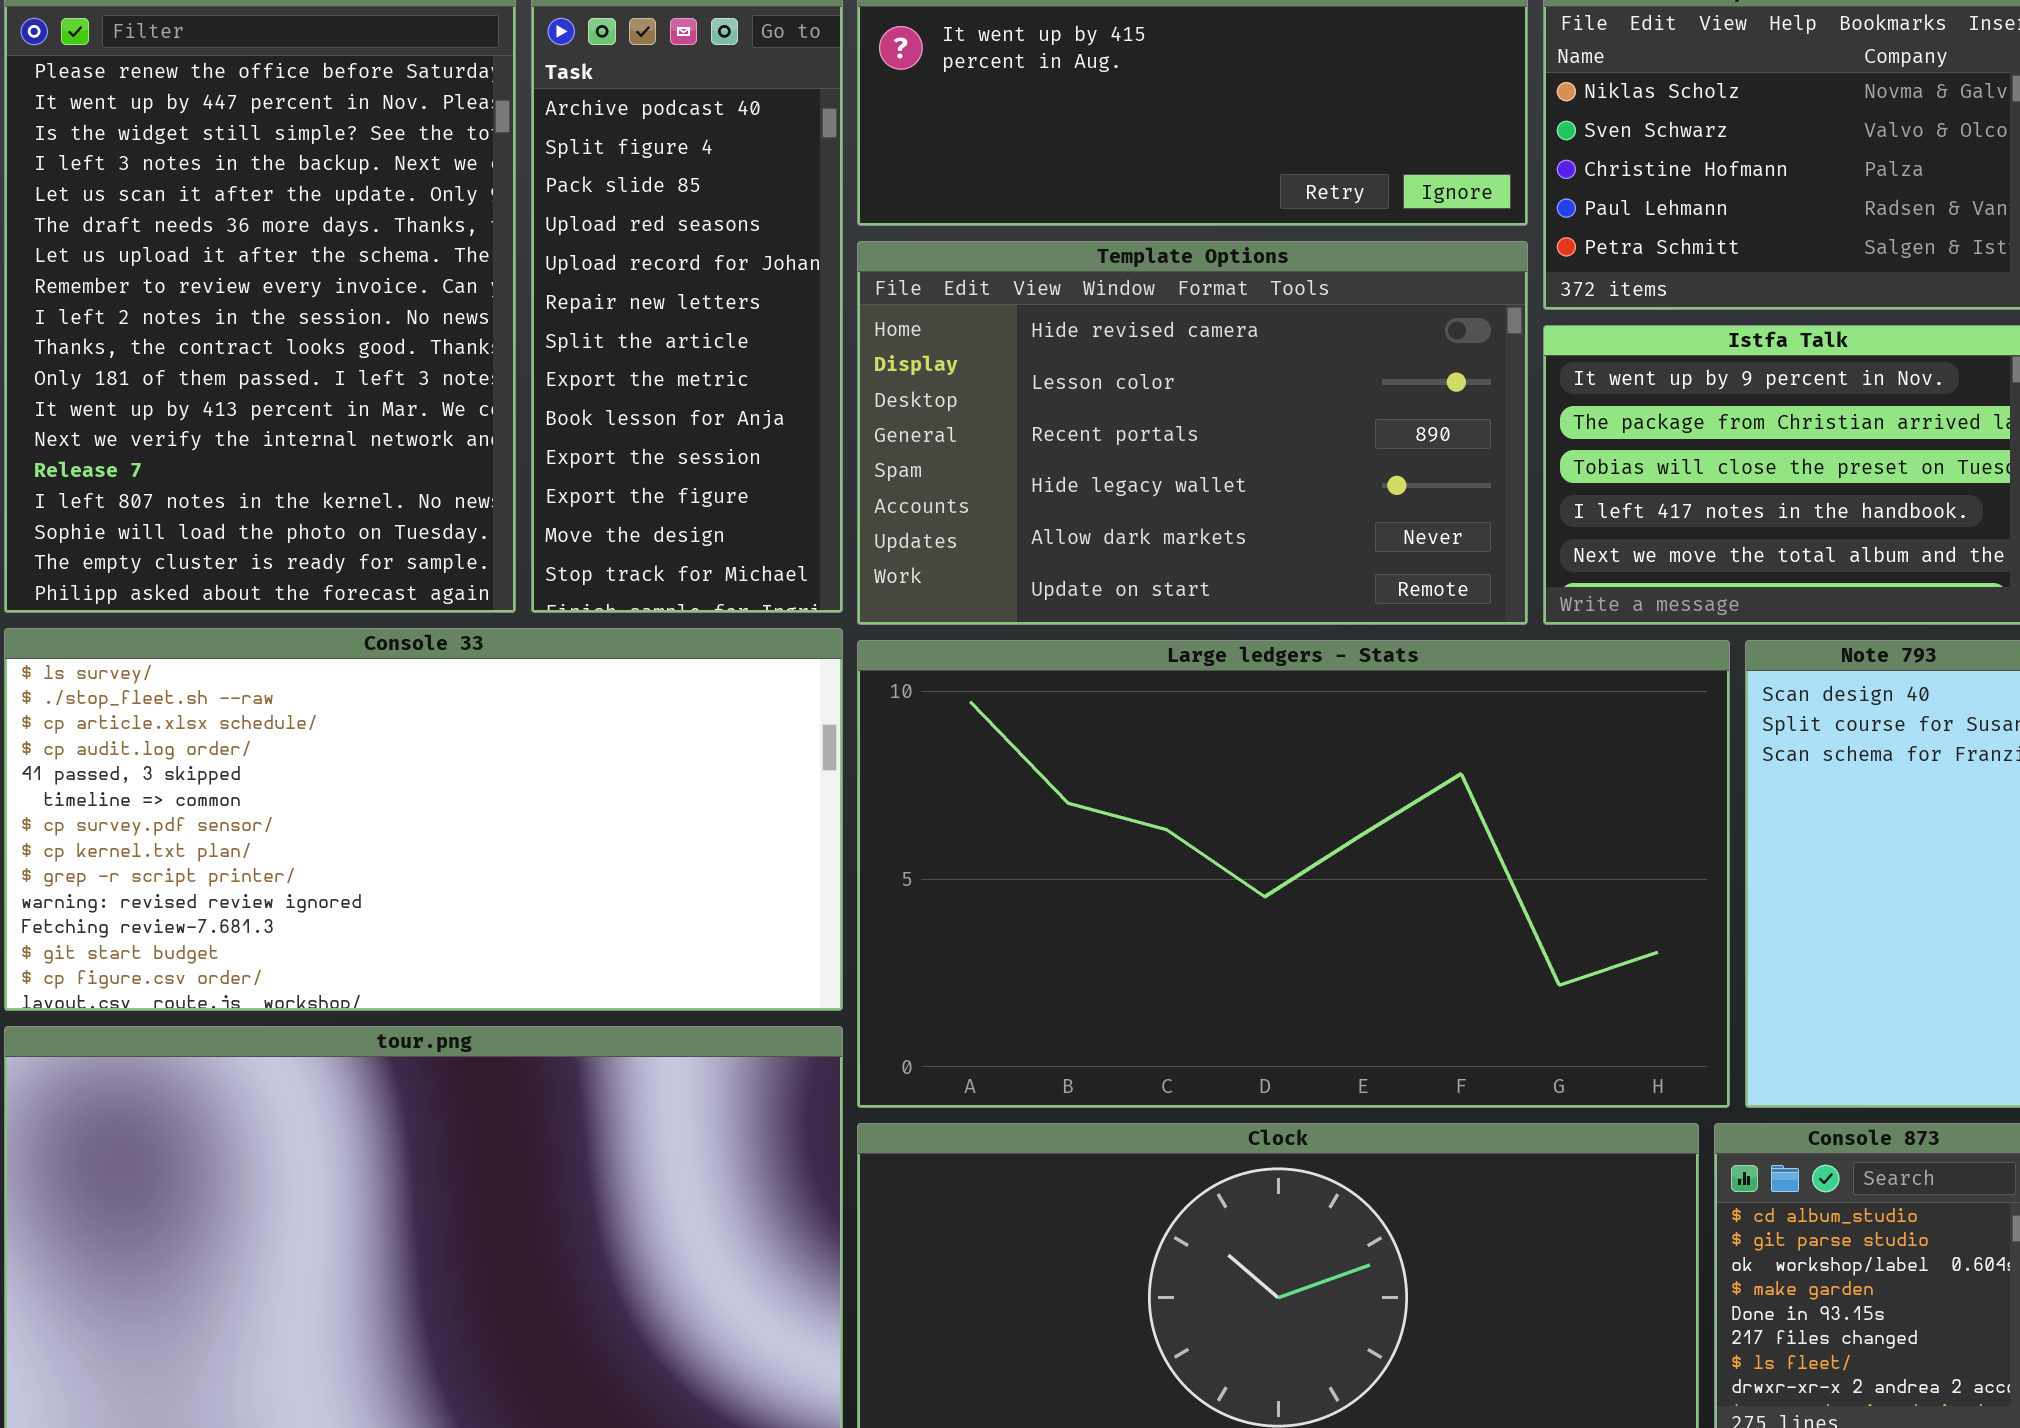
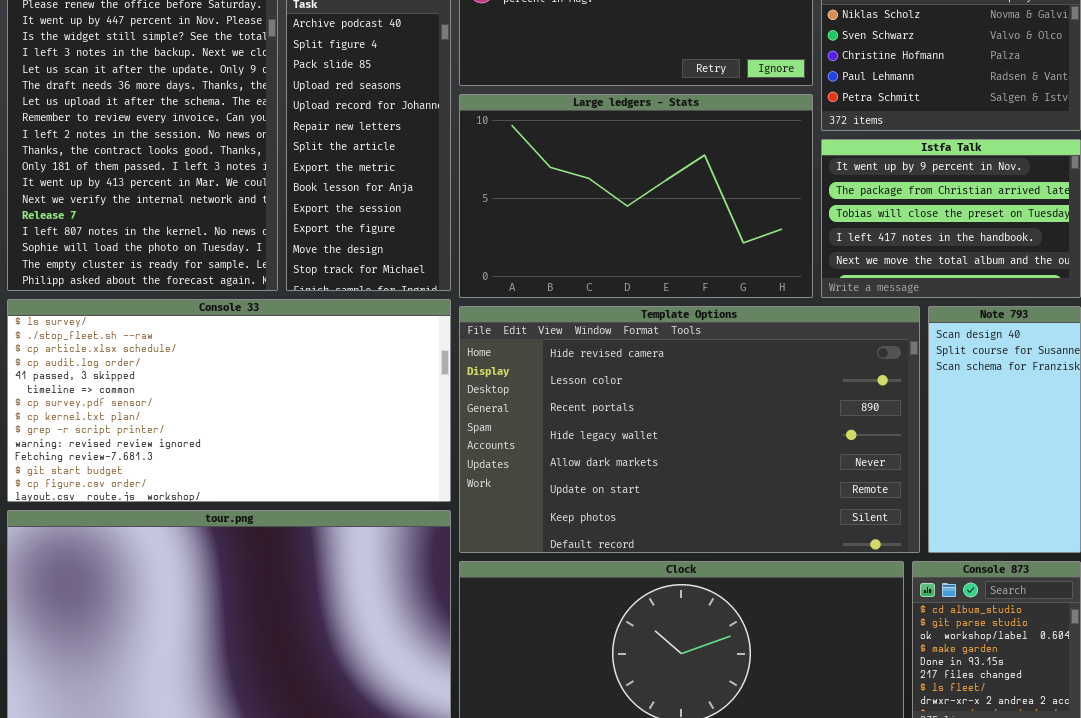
Template Options: [857,241,1528,625] -> [459,306,920,553], moved, resized
Large ledgers - Stats: [857,640,1730,1108] -> [459,94,813,298], moved, resized

